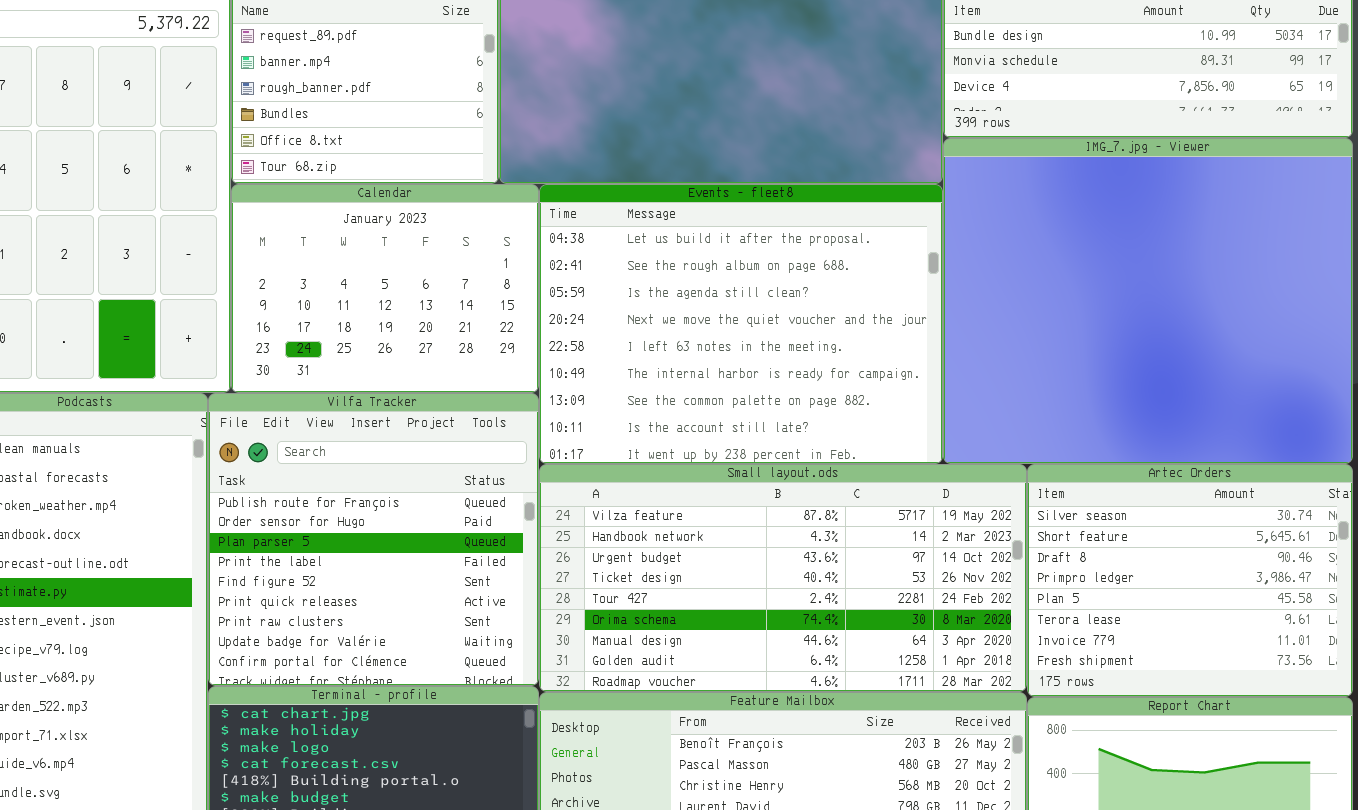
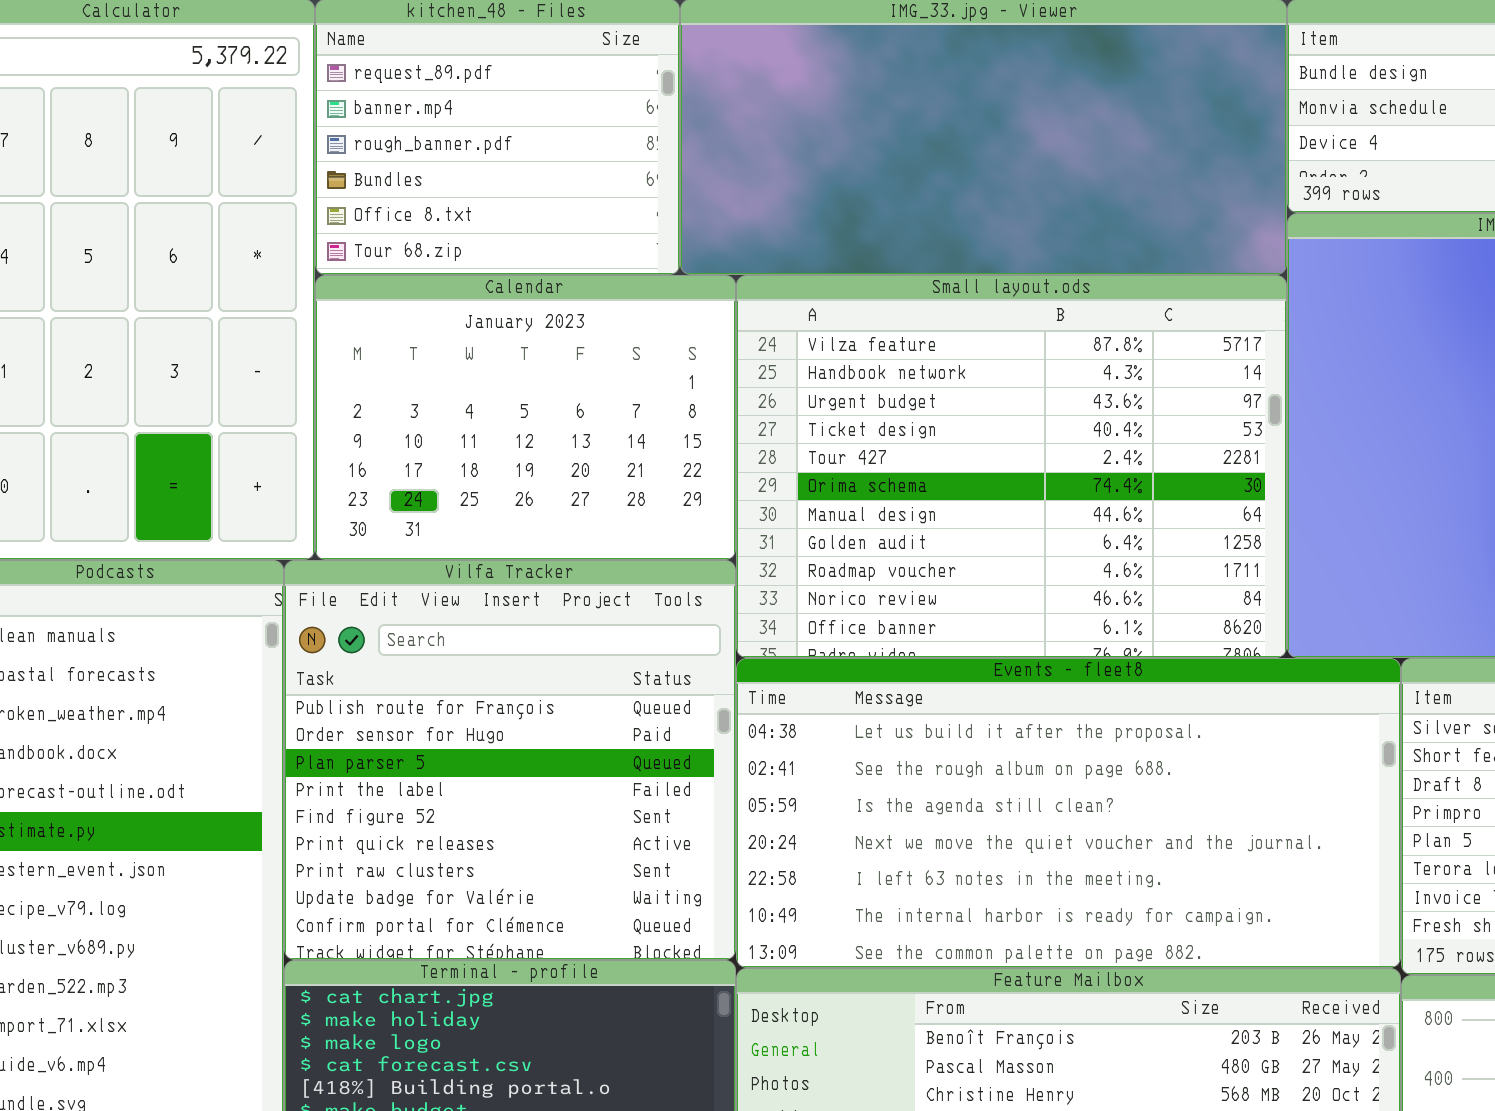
Events - fleet8: [539,184,943,464] -> [736,658,1401,968], moved, resized
Small layout.ods: [539,464,1027,692] -> [736,275,1287,658], moved, resized

